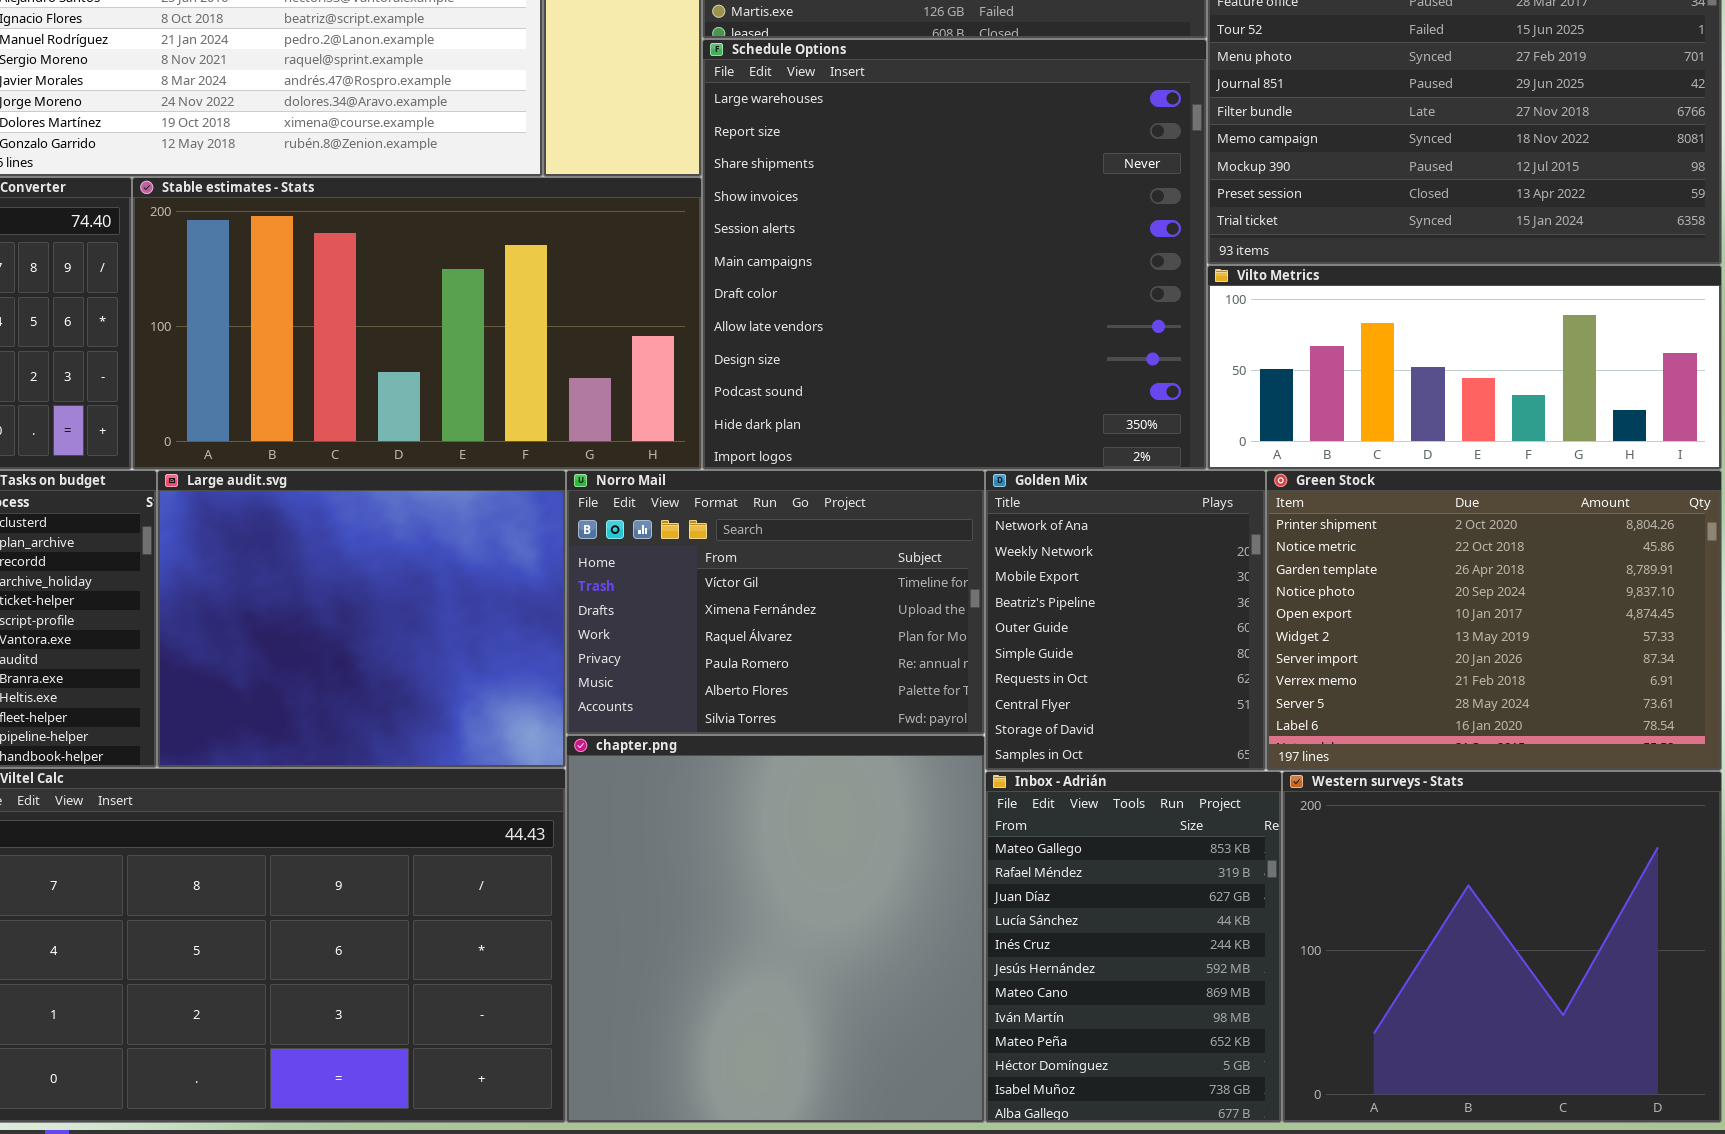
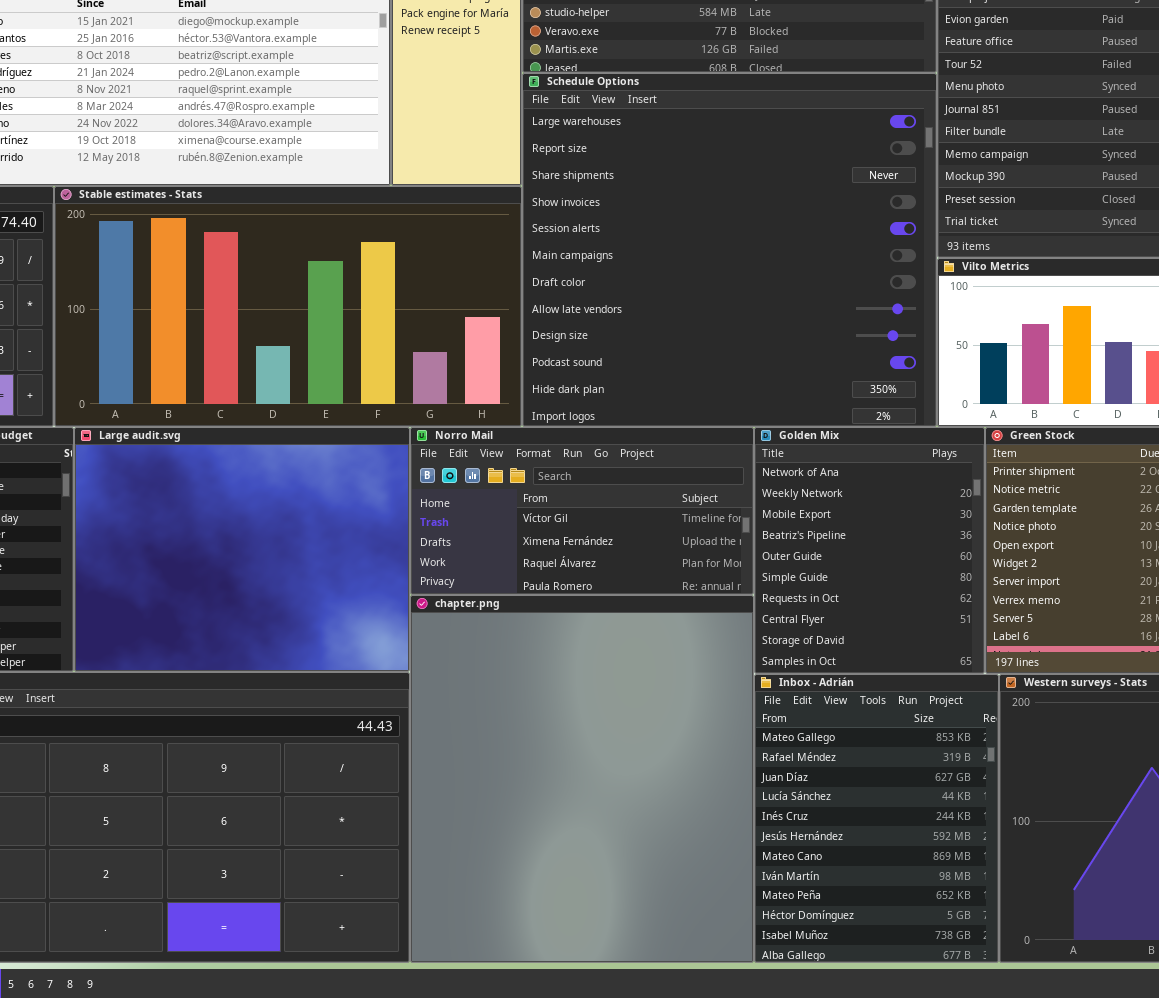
Norro Mail: [566,470,985,735] -> [410,427,754,595], resized
chapter.png: [566,735,985,1123] -> [410,595,754,963], resized

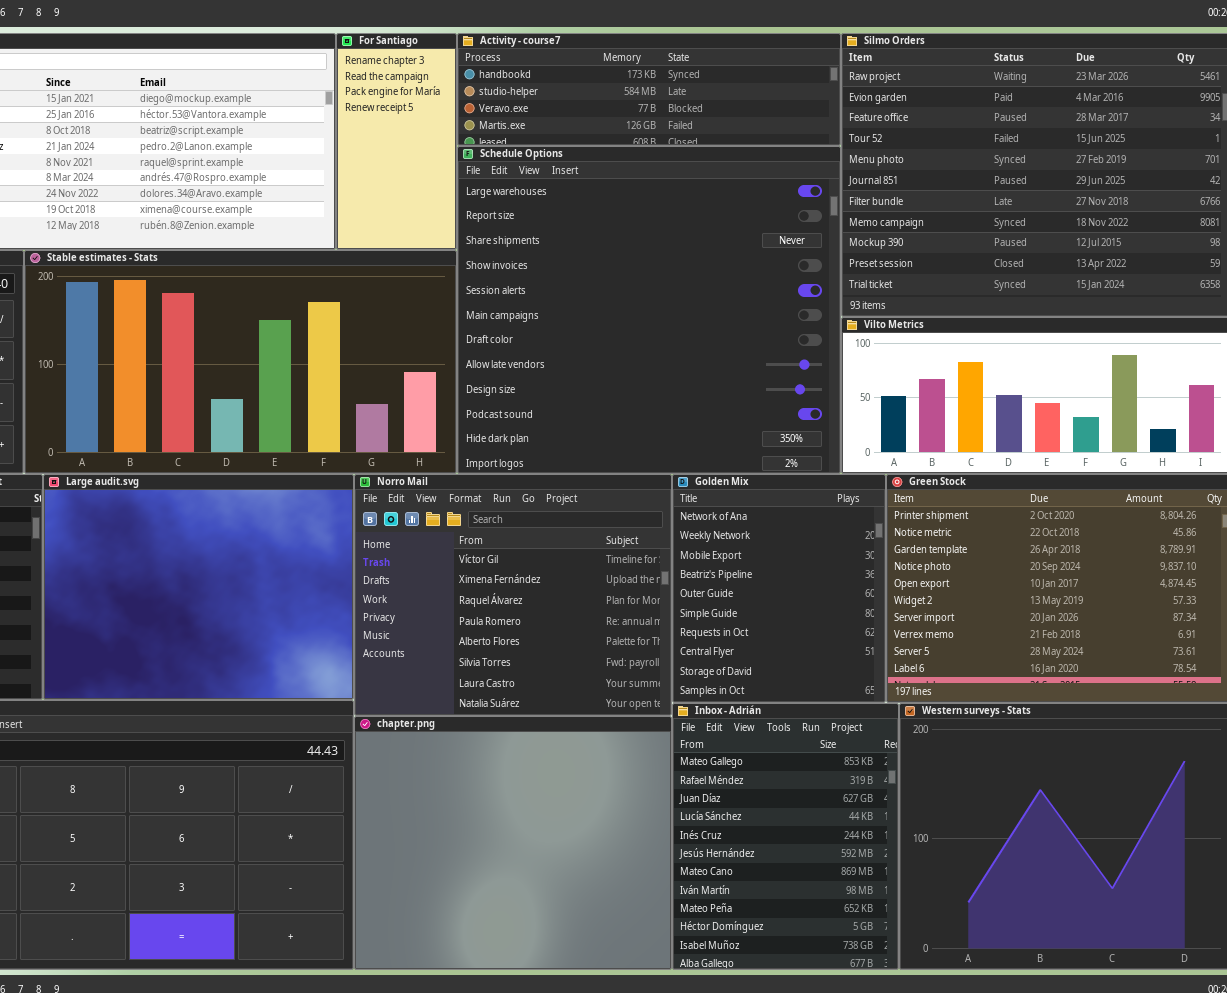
Norro Mail: [410,427,754,595] -> [354,474,672,716], resized
chapter.png: [410,595,754,963] -> [354,716,672,970], resized

